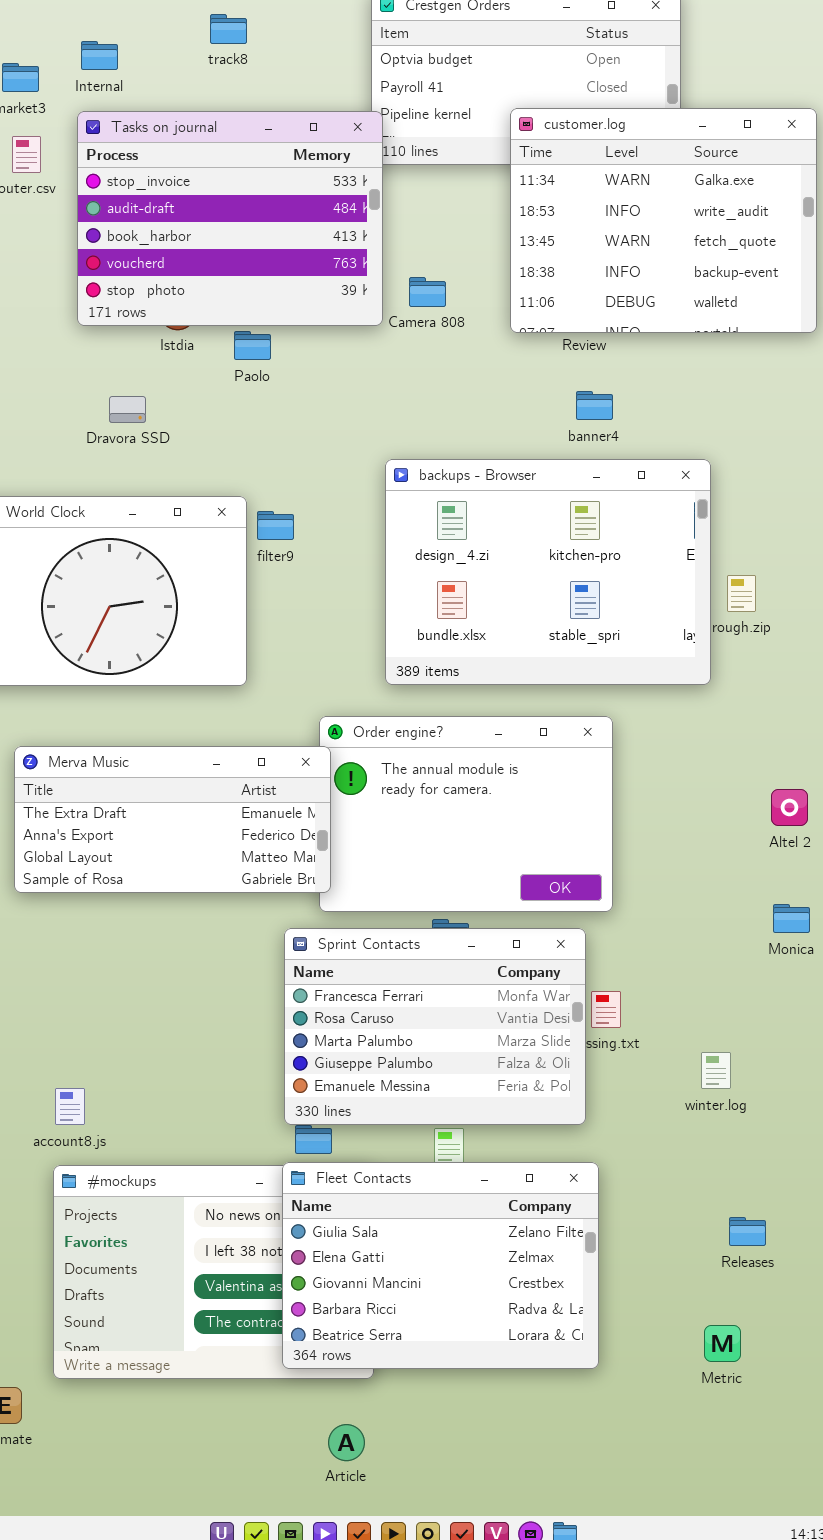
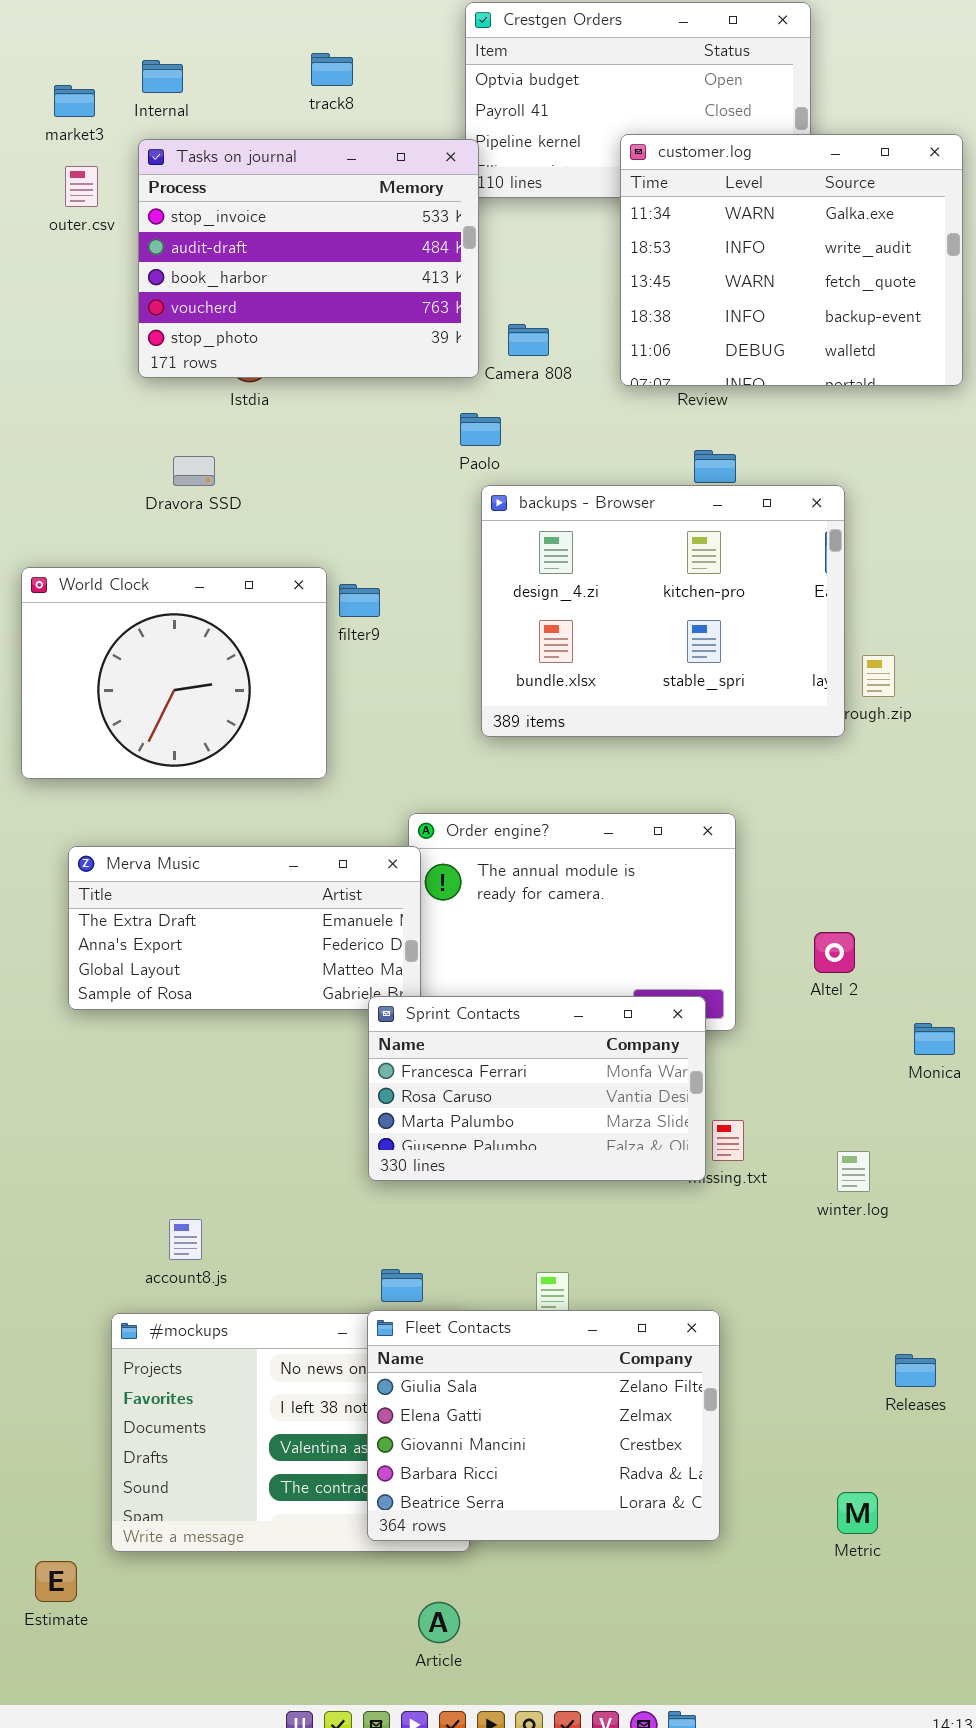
track8: [210,14,247,44] -> [311,53,353,86], moved
Paolo: [234,331,271,360] -> [460,413,501,446], moved
backups - Browser: [385,459,711,685] -> [481,485,845,737], moved
Altel 2: [771,789,808,826] -> [814,932,855,973], moved
Sprint Contacts: [284,928,586,1125] -> [368,996,706,1181], moved, resized
winter.log: [701,1052,731,1089] -> [837,1151,870,1192], moved
account8.js: [55,1088,85,1125] -> [169,1219,202,1260], moved
Releases: [729,1217,766,1246] -> [895,1354,936,1387], moved

